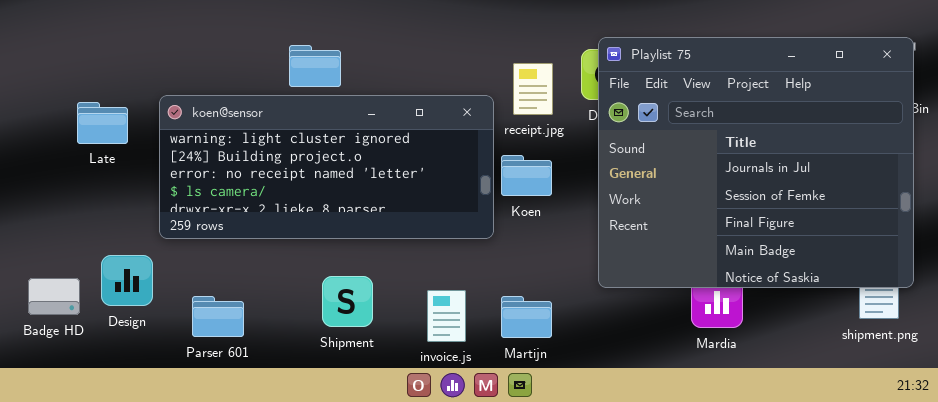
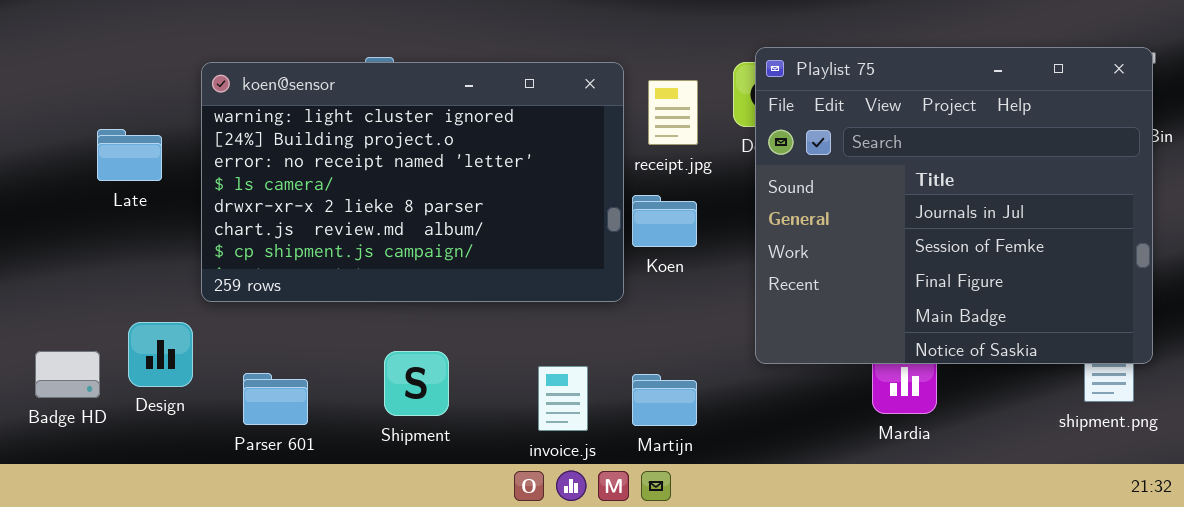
koen@sensor: [159,95,494,239] -> [201,62,624,302], resized
Shipment: [322,276,373,327] -> [384,351,449,416], moved

